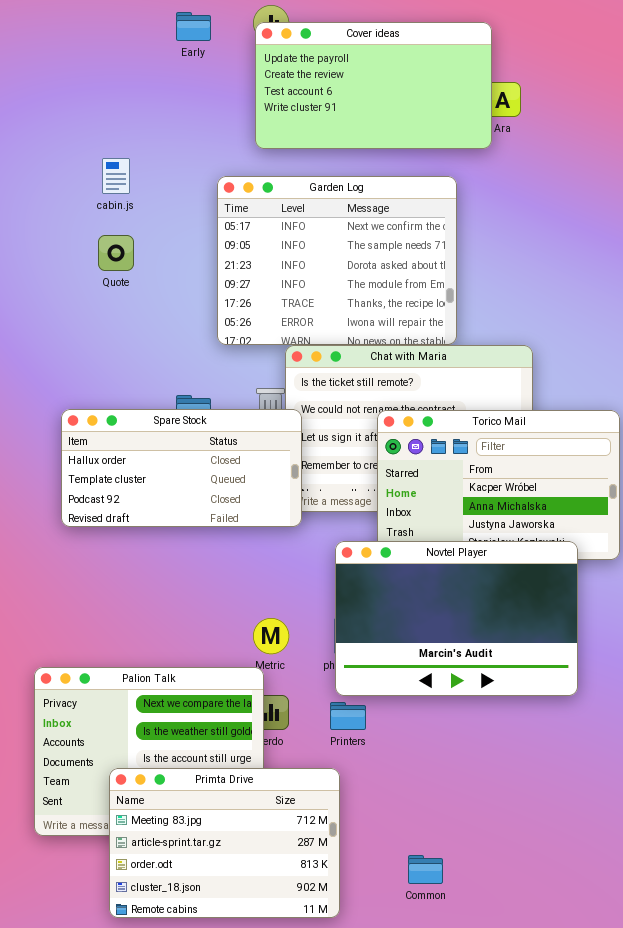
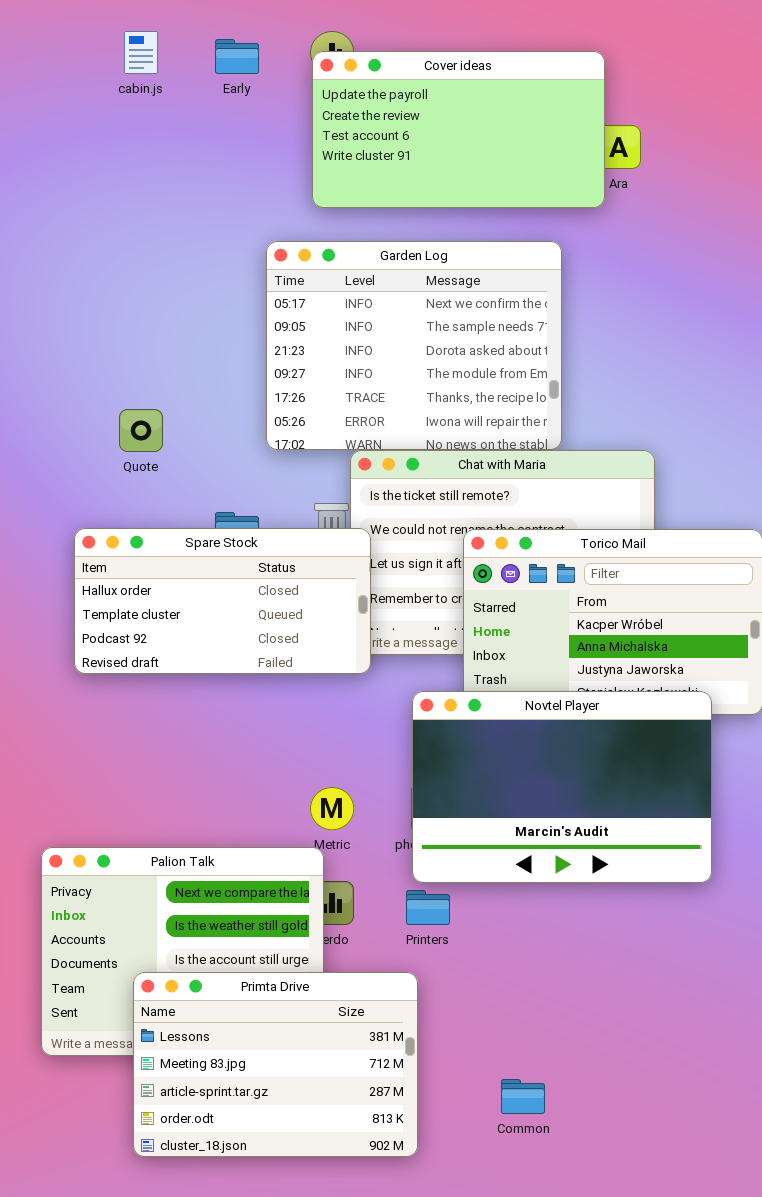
cabin.js: [102,158,130,194] -> [124,31,158,74], moved
Quote: [98,235,134,271] -> [119,409,163,452], moved
Primta Drive: [109,768,340,918] -> [133,972,418,1157], scrolled up 1 row

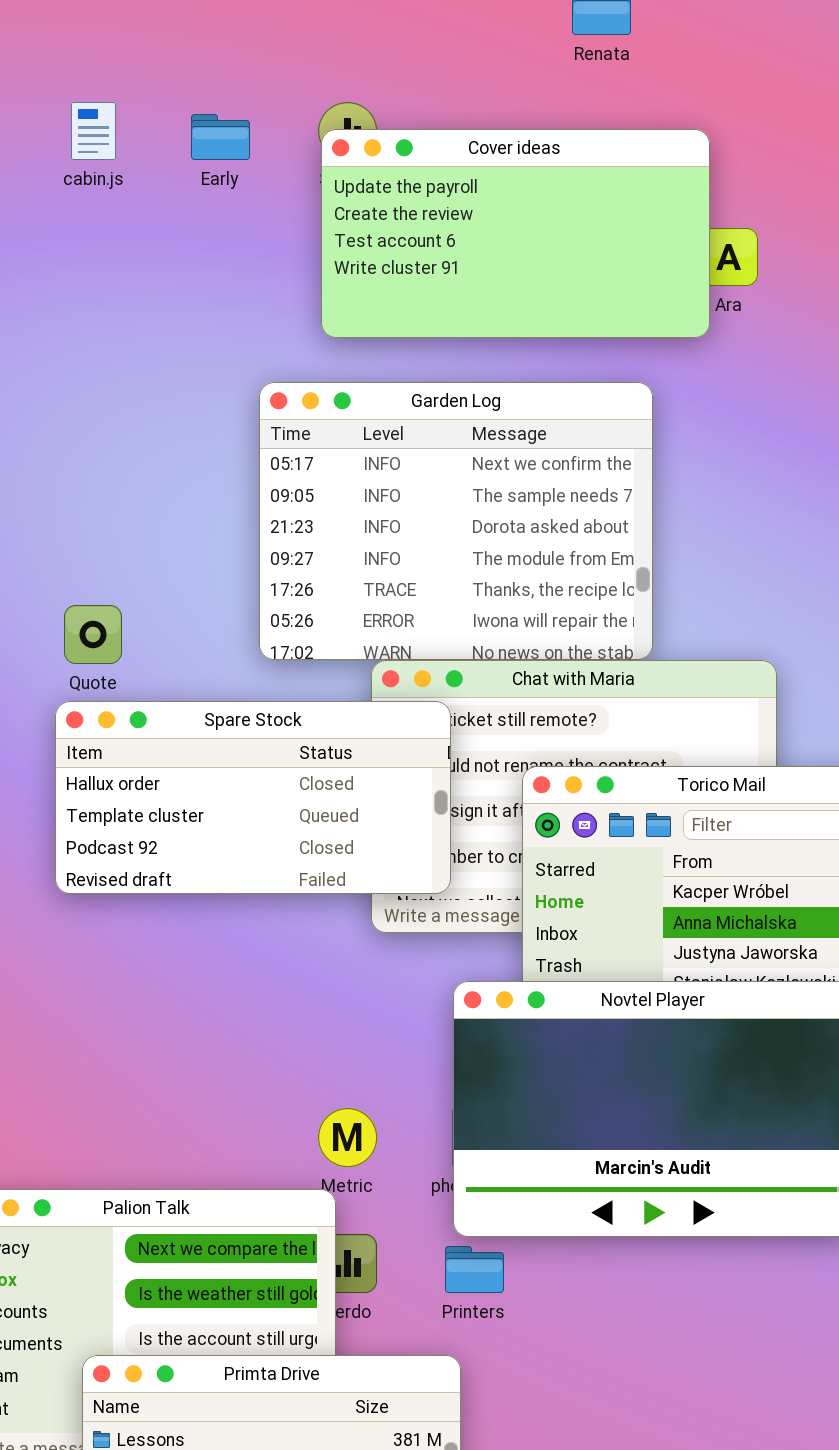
Spare Stock: [74,528,371,674] -> [55,701,451,894], moved

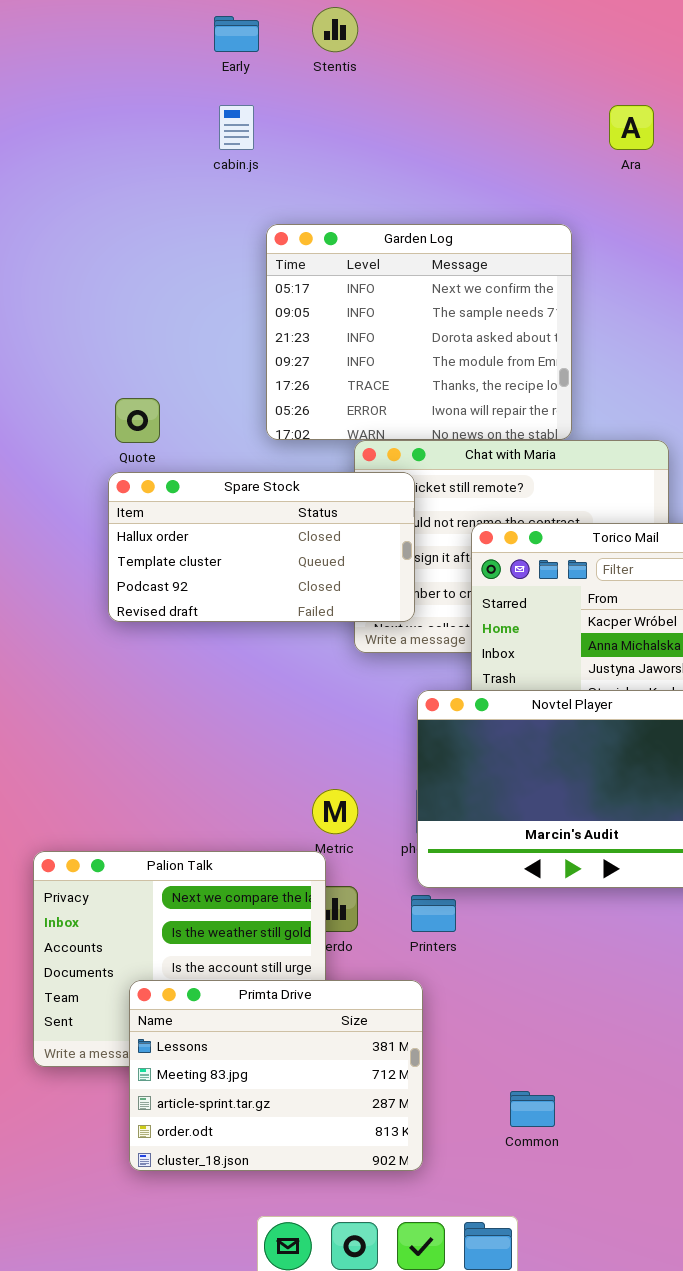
cabin.js: [71,102,116,160] -> [219,105,254,150], moved
Cover ideas: [321,129,710,338] -> none, closed

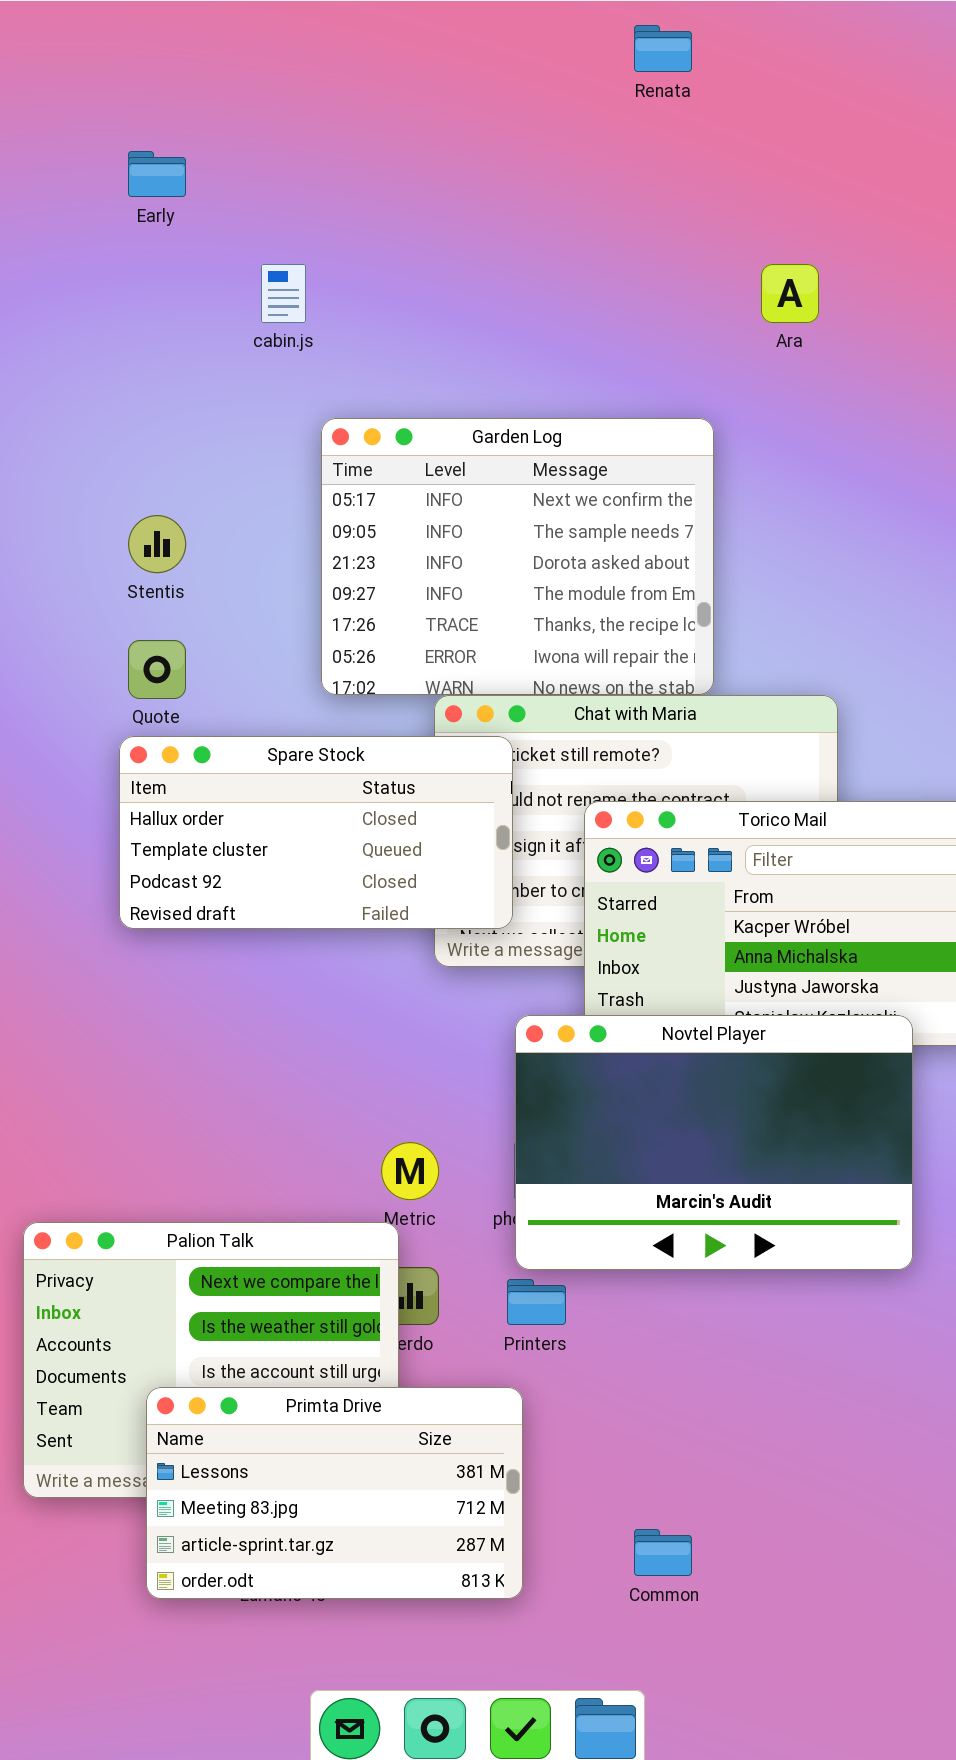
Stentis: [312,7,358,52] -> [128,515,186,573], moved
Early: [214,16,259,52] -> [128,151,186,197], moved
Primta Drive: [129,980,423,1171] -> [146,1387,523,1599], resized

